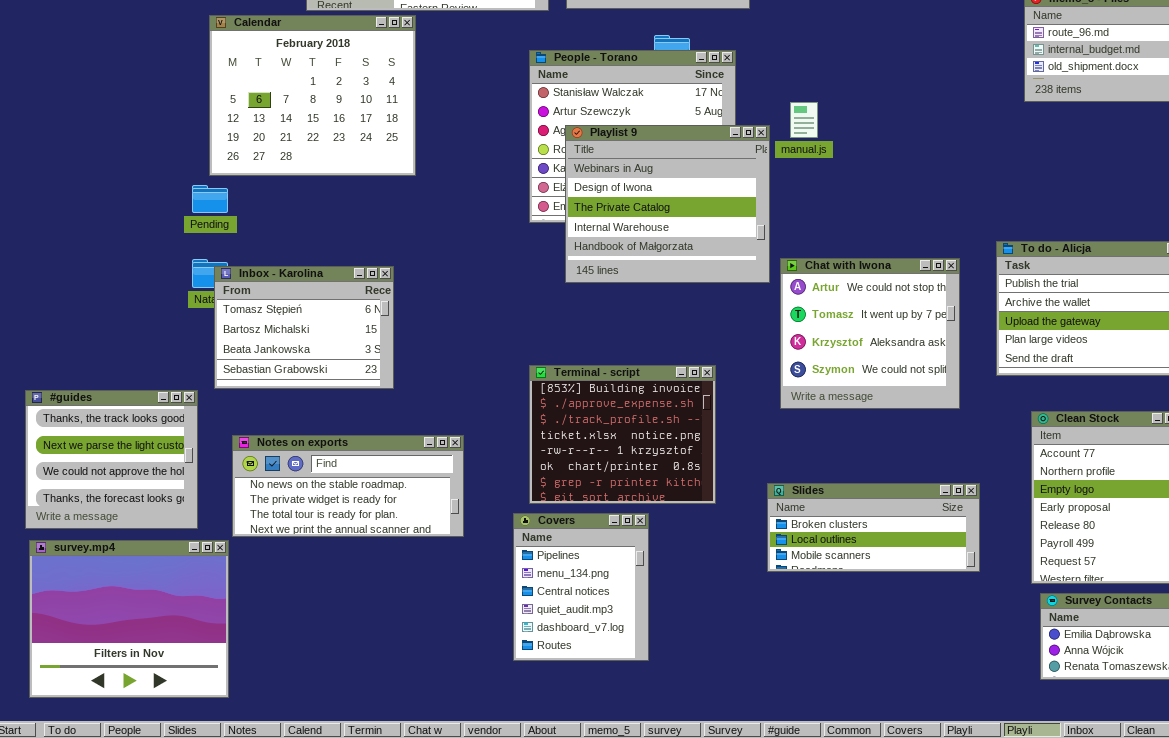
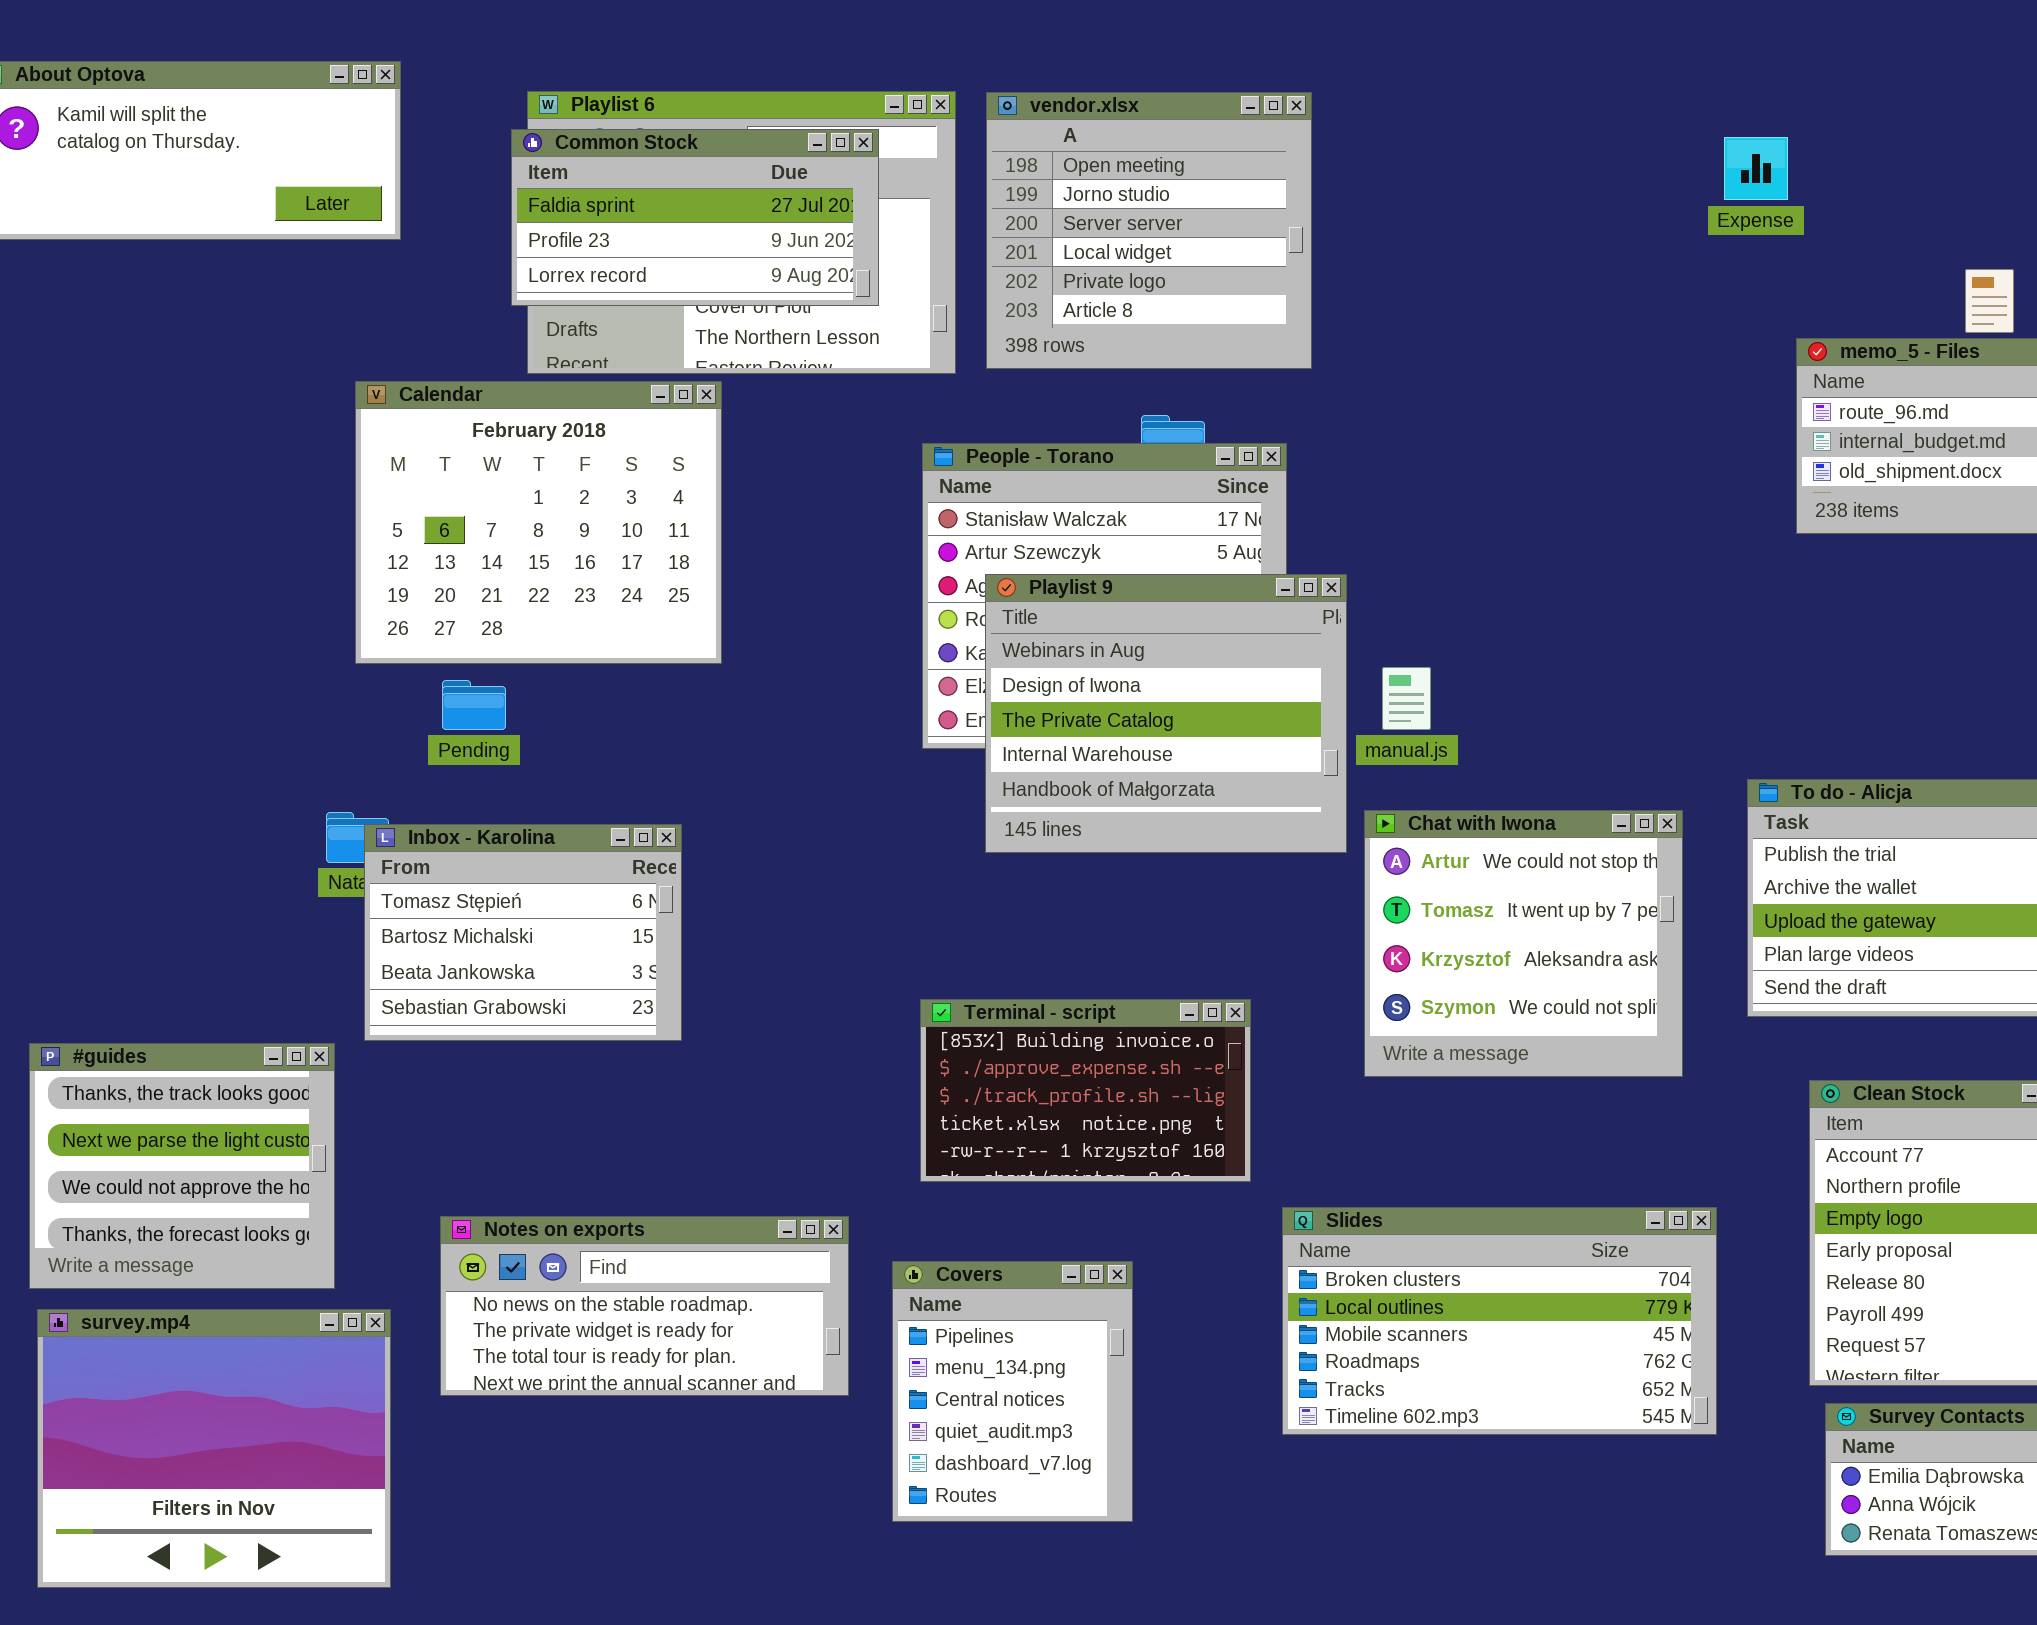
manual.js: [790,102,818,138] -> [1382,667,1431,730], moved
Pending: [192,185,228,213] -> [442,680,506,730], moved
Terminal - script: [529,365,716,504] -> [920,999,1251,1182], resized
Notes on exports: [232,435,464,537] -> [440,1216,849,1396], moved
Slides: [767,483,980,572] -> [1282,1207,1717,1435], resized

